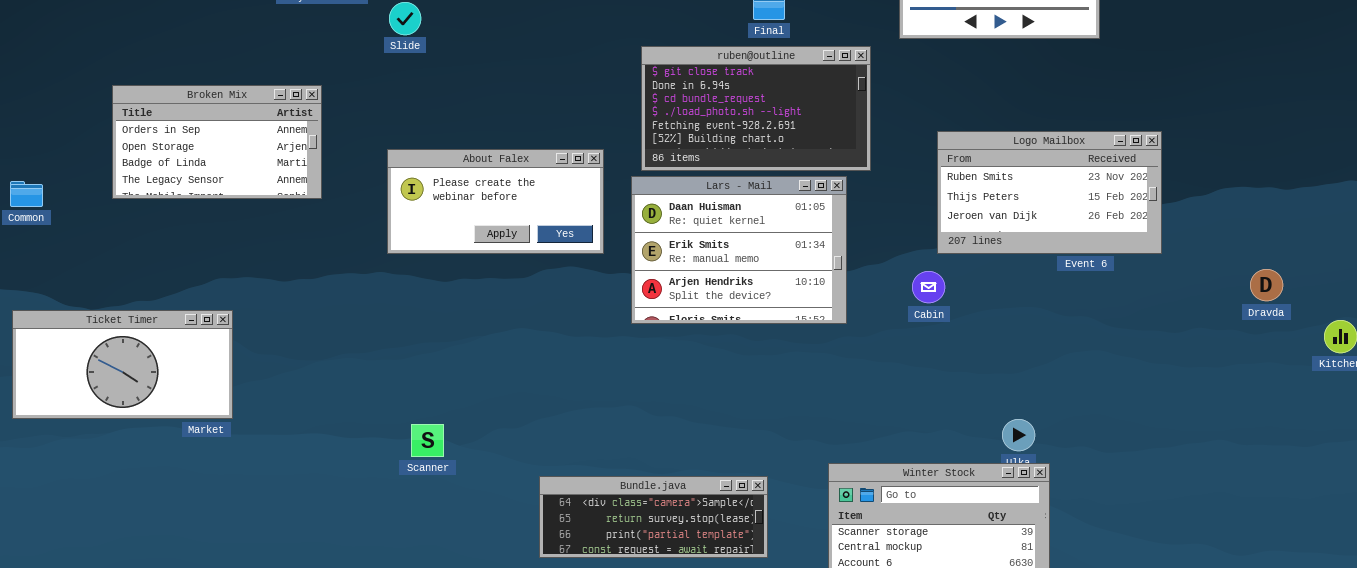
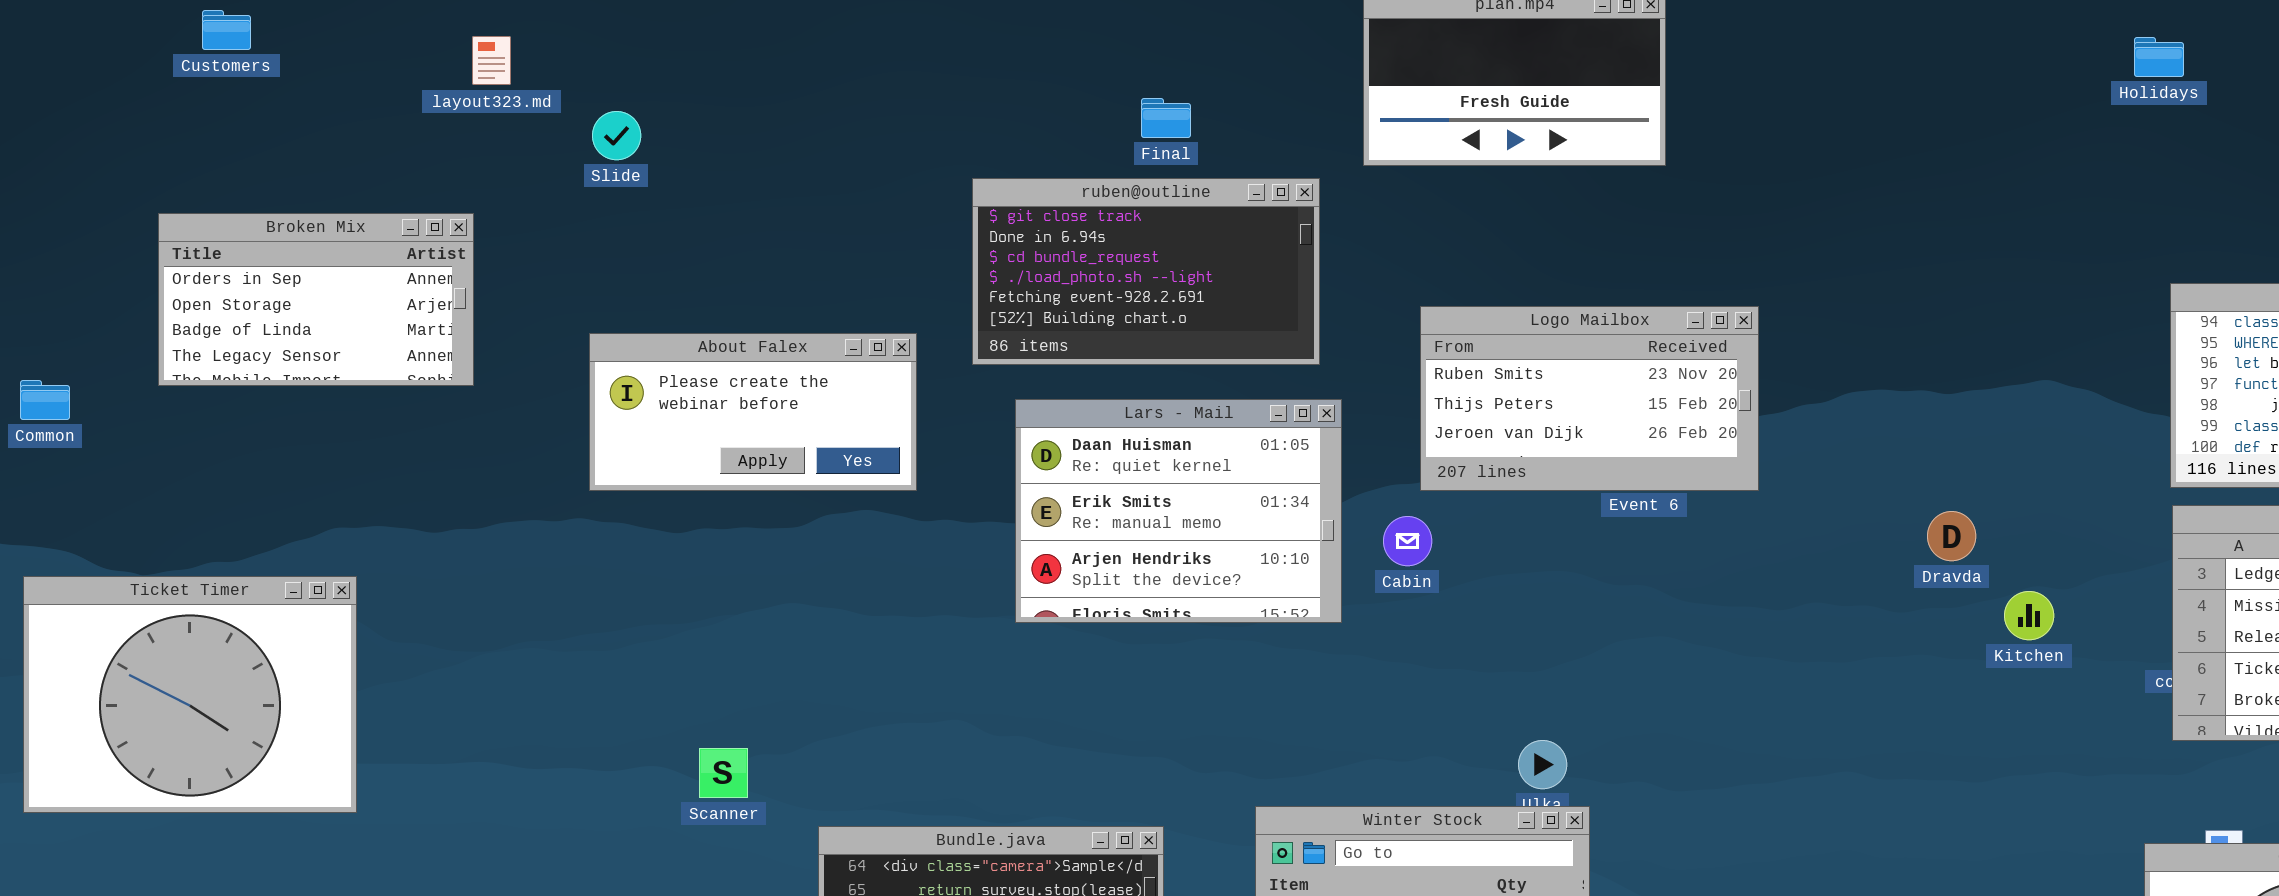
Broken Mix: [112,85,322,199] -> [158,213,474,386], moved
Lars - Mail: [631,176,847,324] -> [1015,399,1342,623], moved
Dravda: [1250,269,1283,301] -> [1927,511,1976,561], moved
Ticket Timer: [12,310,233,419] -> [23,576,357,813], resized
Scanner: [411,424,444,457] -> [699,748,748,798], moved

